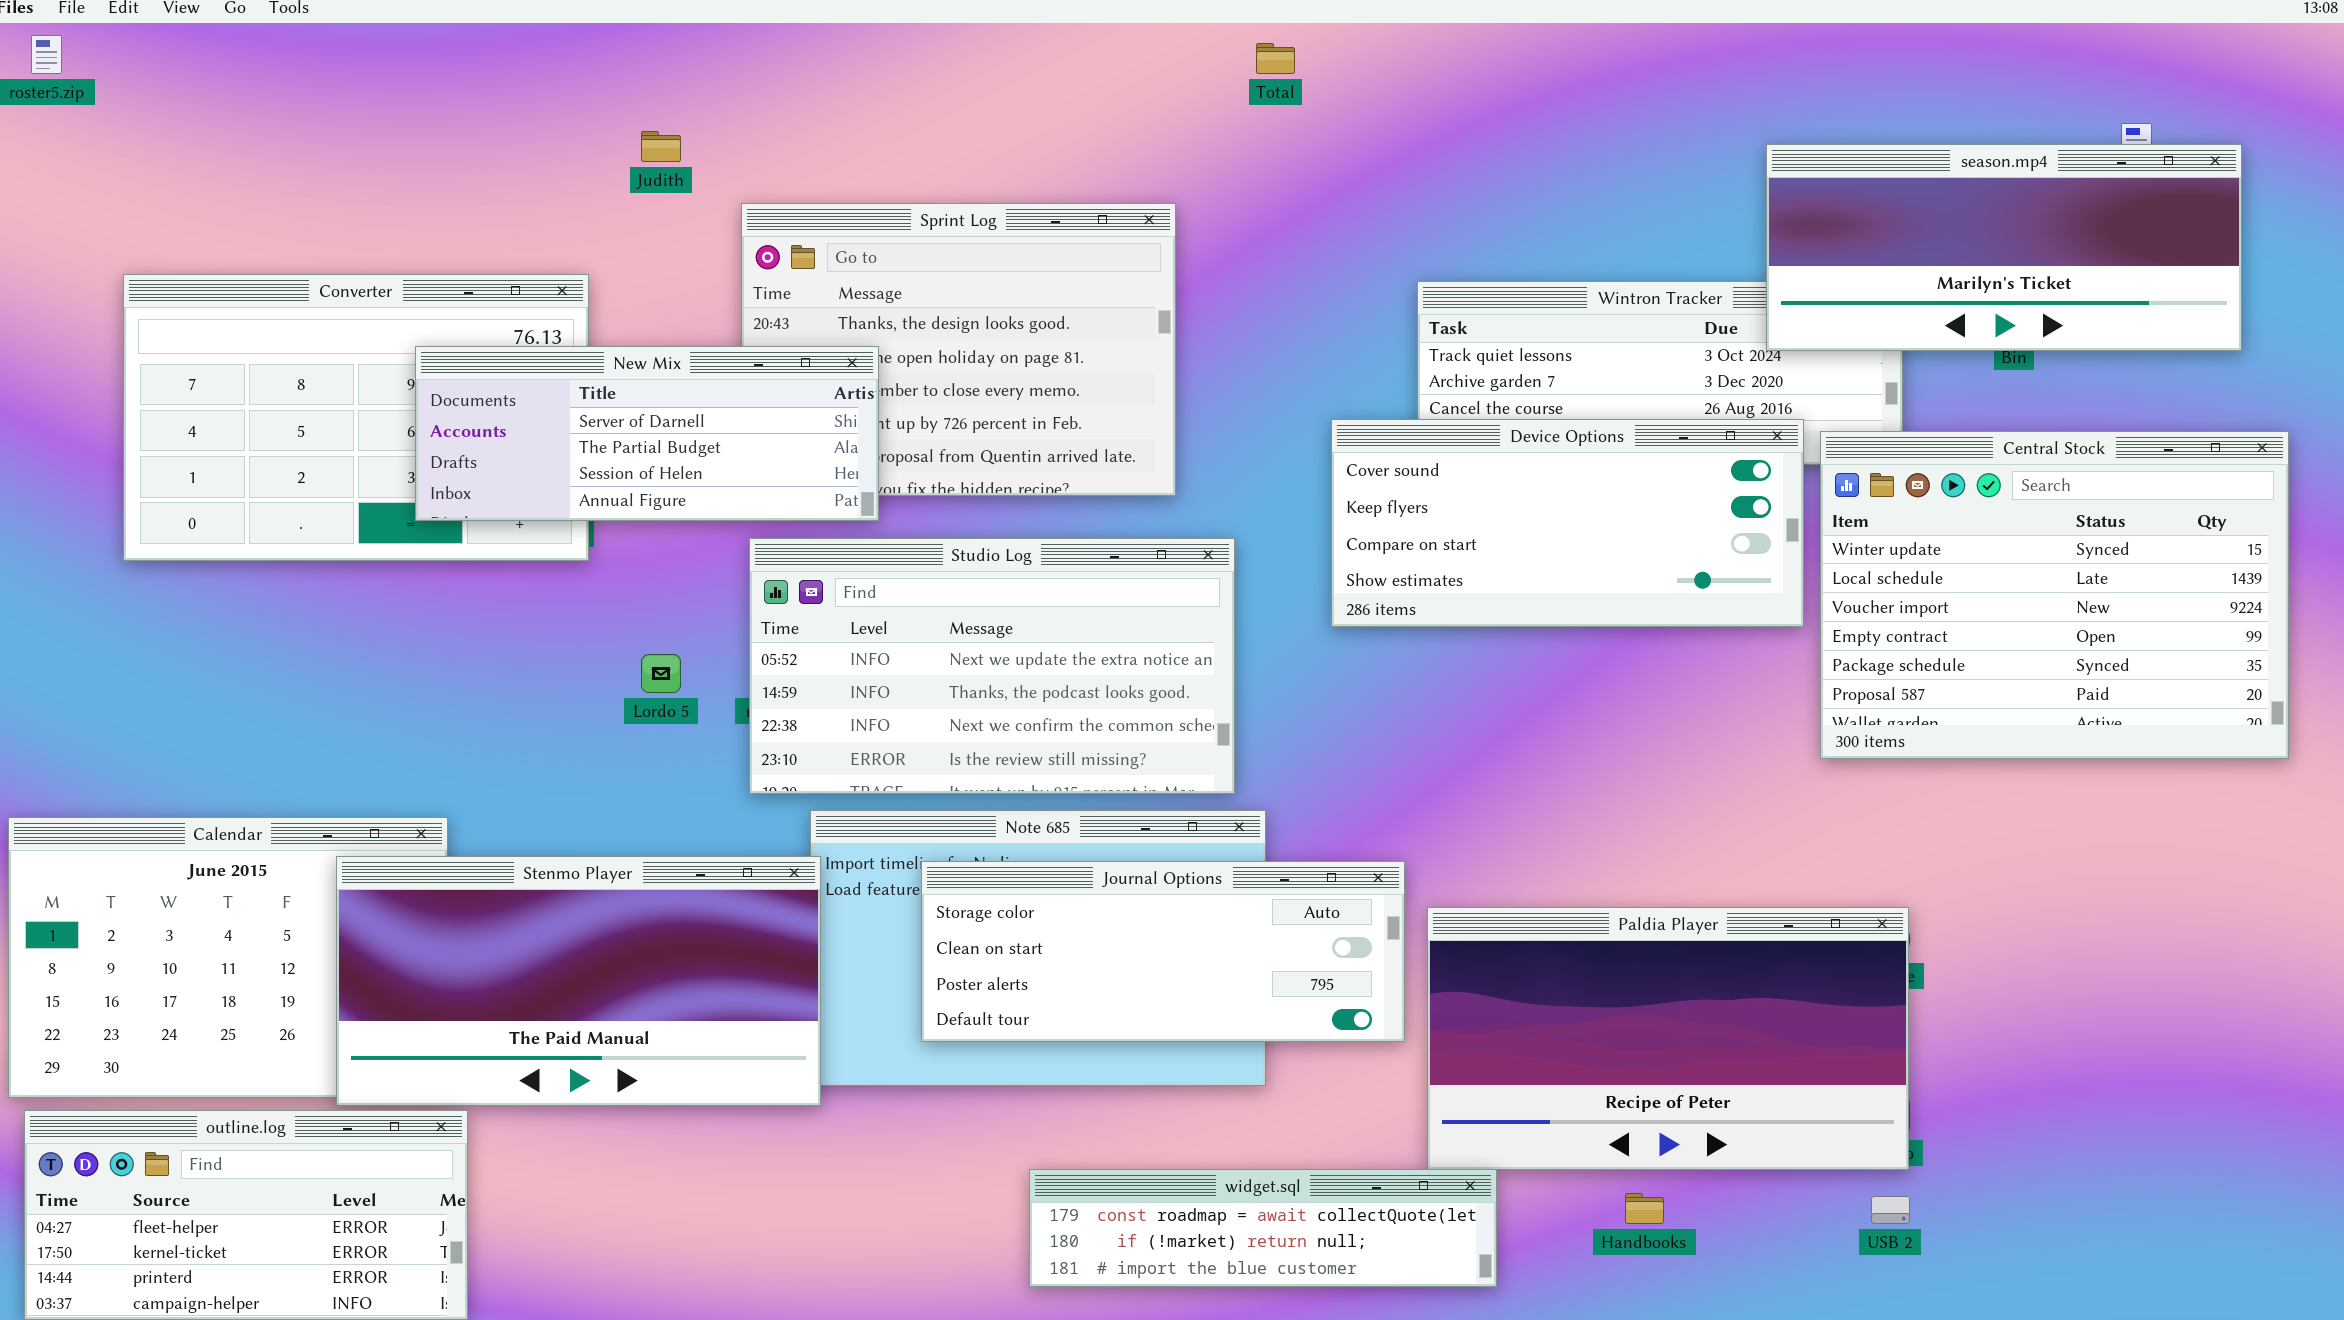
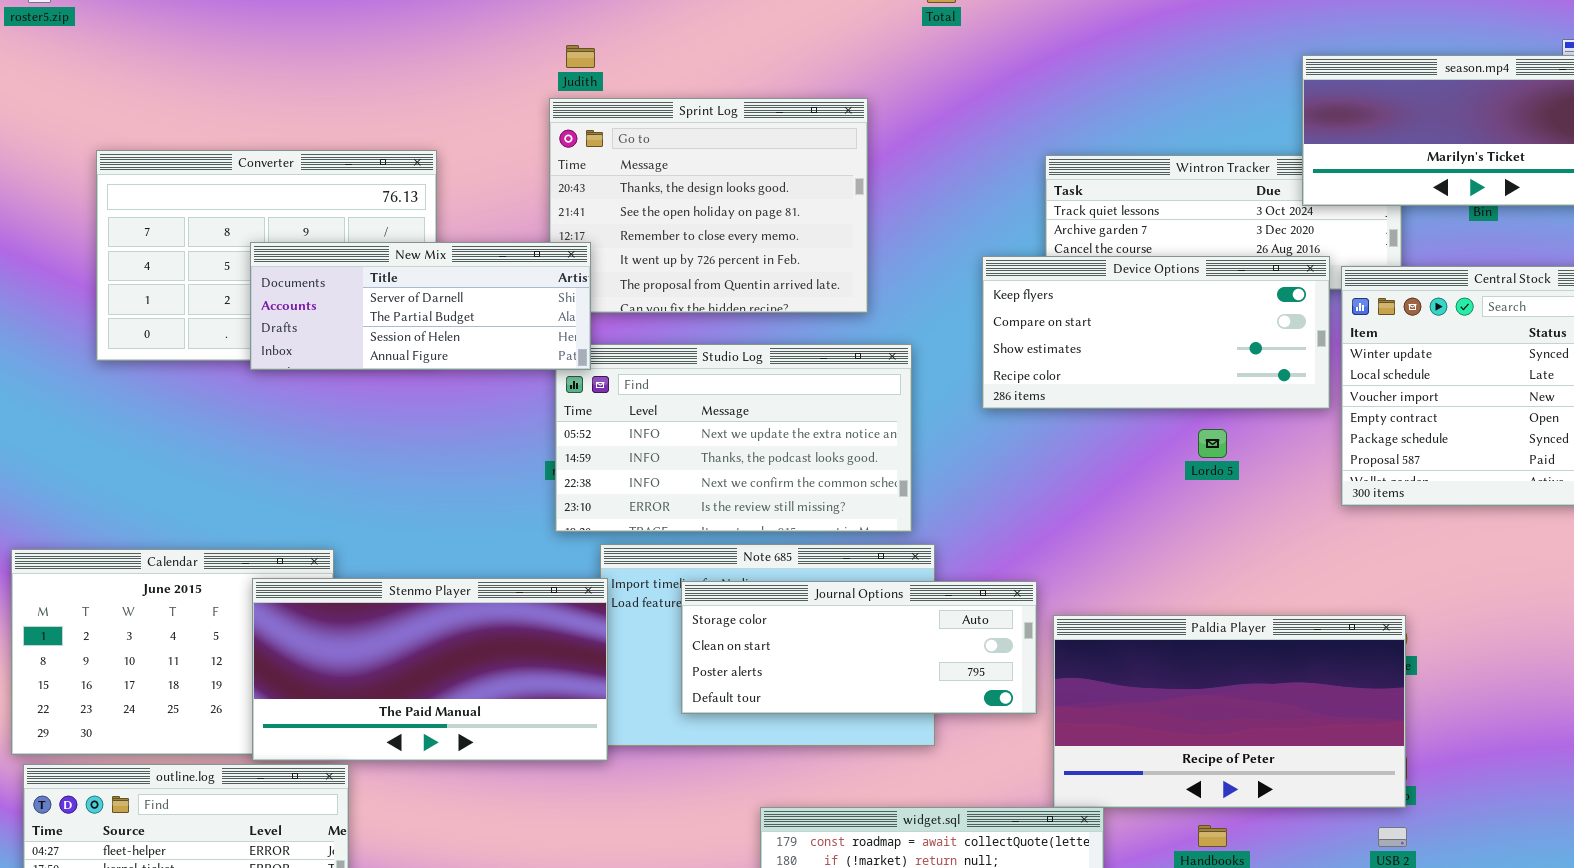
Judith: [641,131,681,162] -> [566,45,595,68], moved
New Mix: [415,346,879,521] -> [250,242,591,370], moved
Device Options: [1331,419,1804,627] -> [982,256,1330,409], scrolled down 1 row
Lordo 5: [641,654,681,693] -> [1198,429,1227,458], moved

